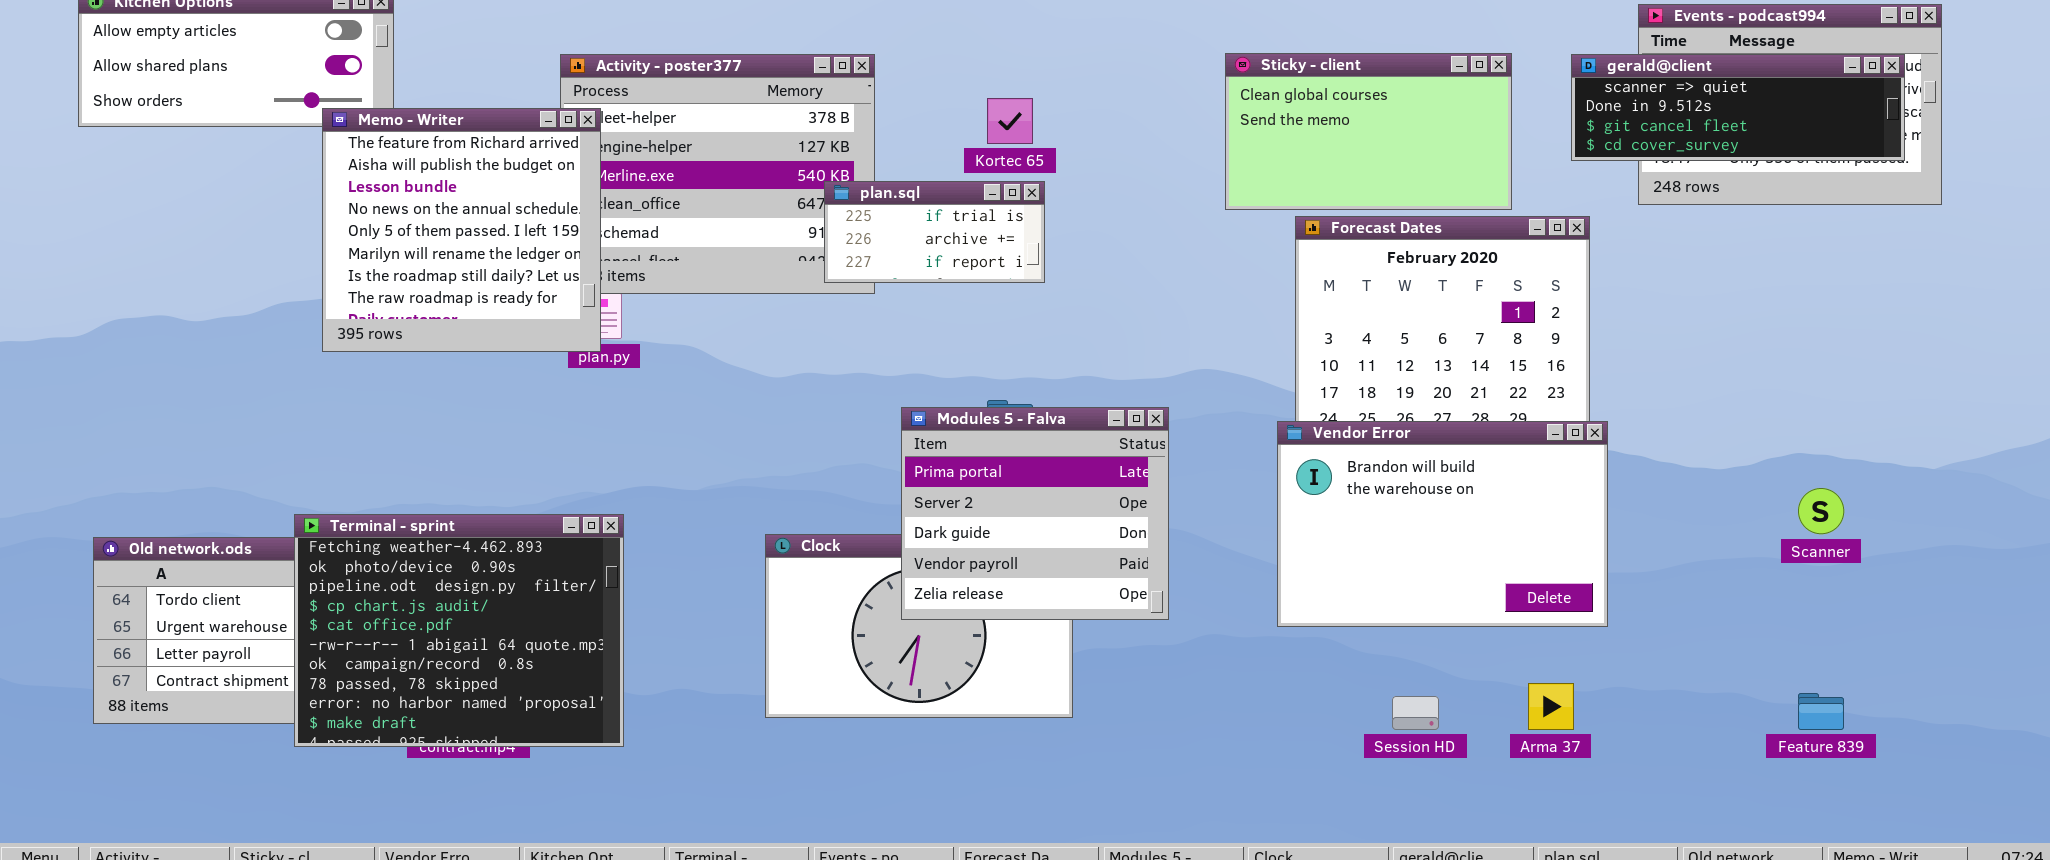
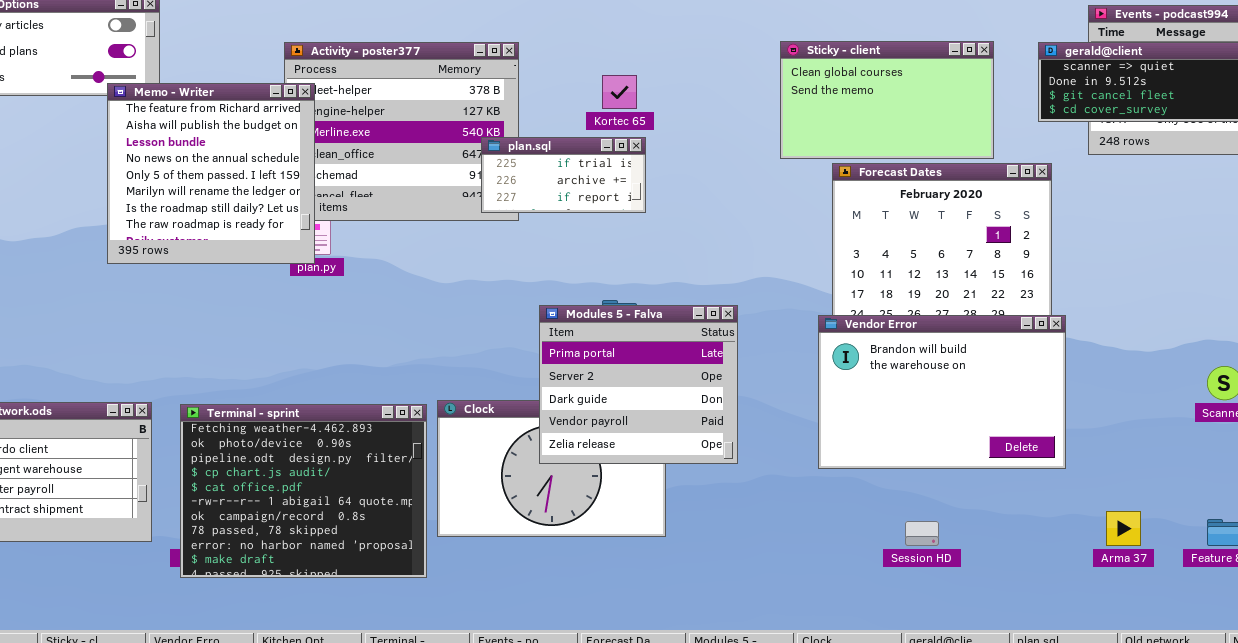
Terminal - sprint: [294,514,624,747] -> [180,404,427,578], moved
Arma 37: [1528,683,1574,730] -> [1106,511,1141,546], moved

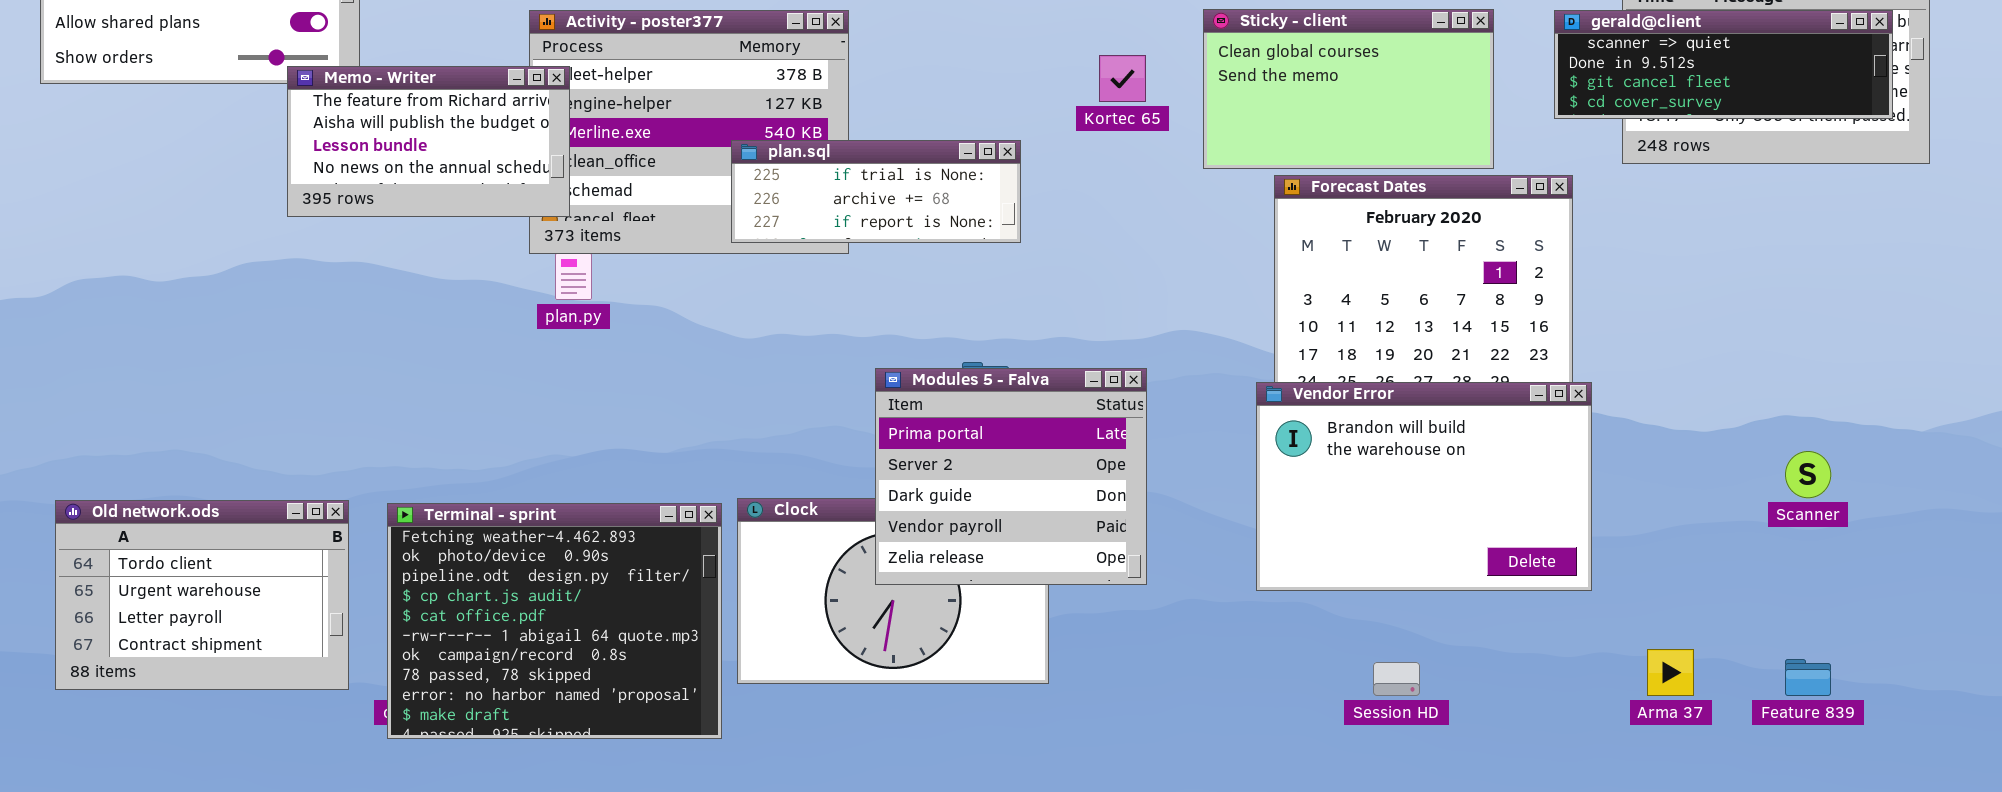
Kortec 65: [602,75,637,109] -> [1099,55,1146,102], moved
Memo - Writer: [107,83,315,264] -> [287,66,570,217], resized
plan.sql: [481,137,646,213] -> [731,140,1021,243], resized

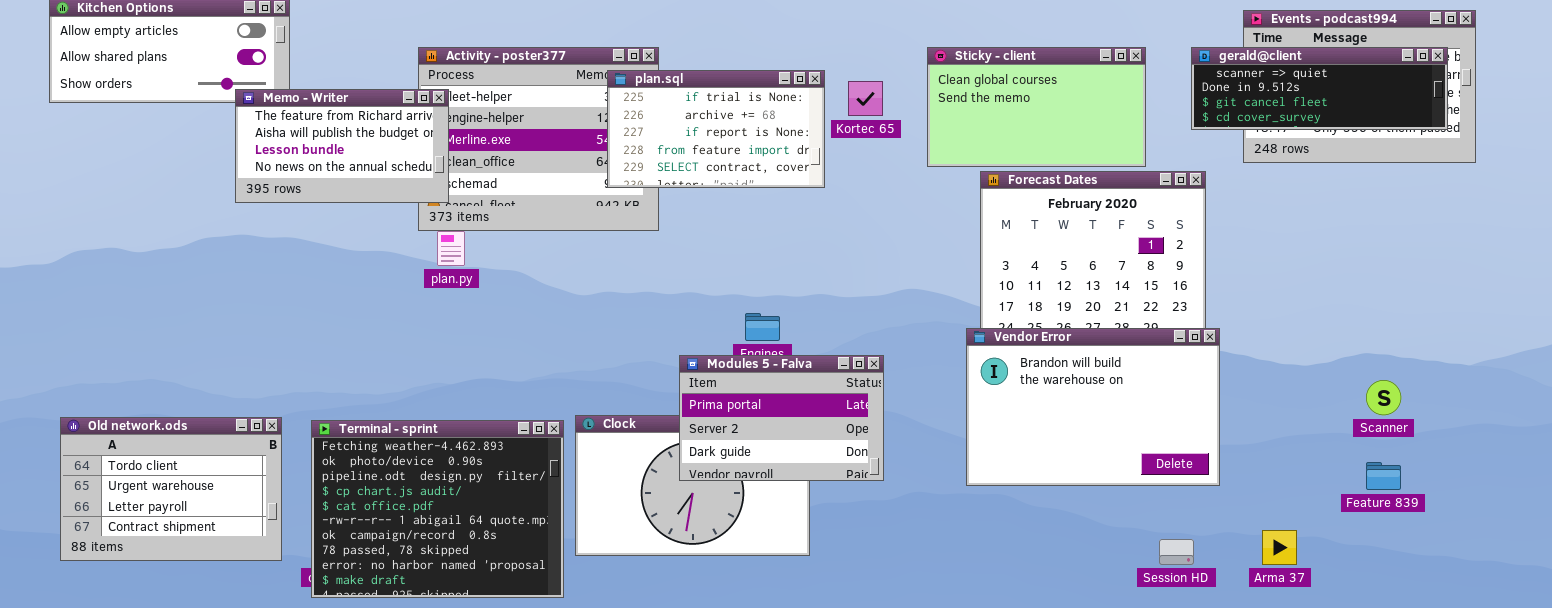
plan.sql: [731,140,1021,243] -> [607,70,825,188], moved, resized
Modules 5 - Falva: [875,368,1147,585] -> [679,355,884,481], resized
Feature 839: [1785,659,1831,696] -> [1366,462,1401,490], moved
Session HD: [1373,662,1420,696] -> [1159,539,1194,565], moved

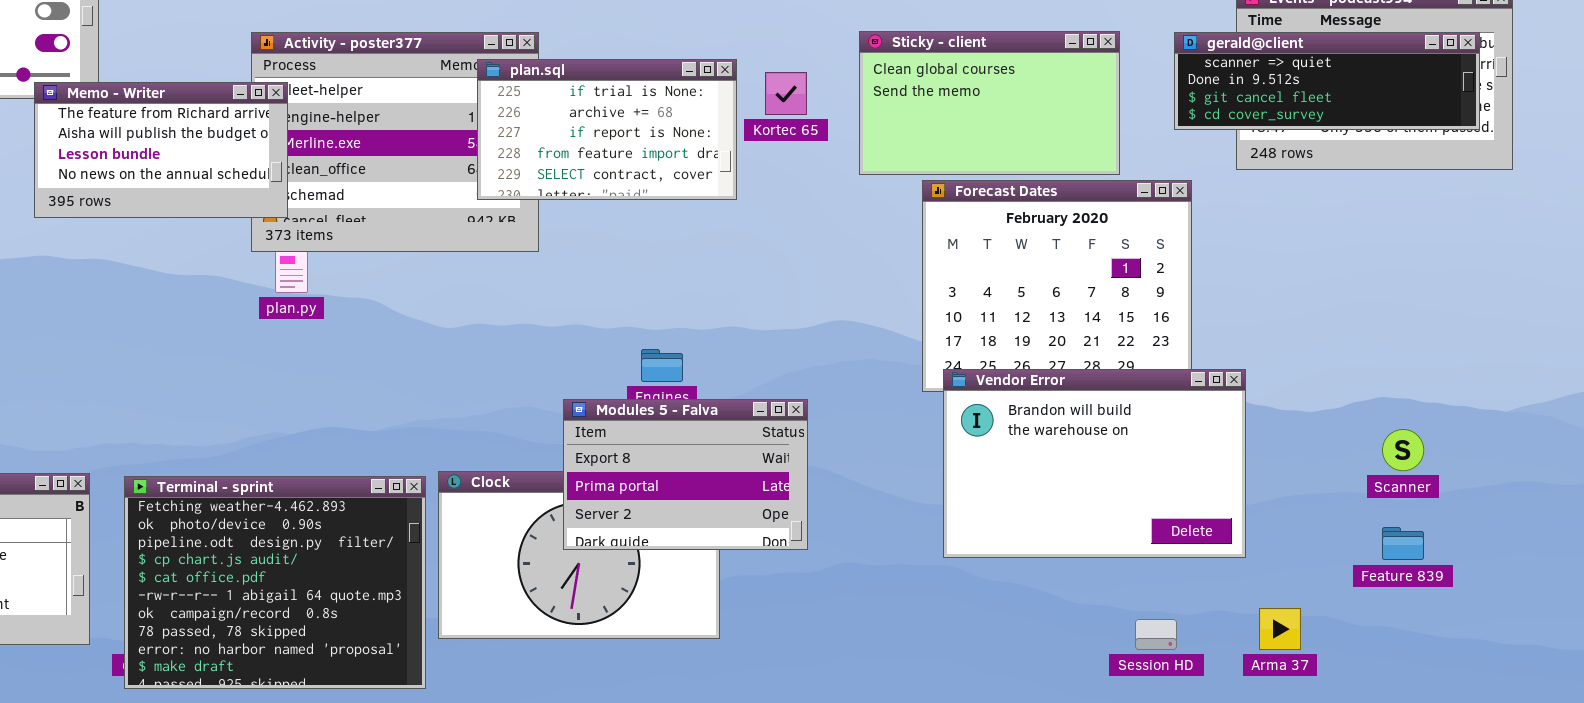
Vendor Error: [966,328,1220,486] -> [943,369,1246,558], moved
Modules 5 - Falva: [679,355,884,481] -> [563,399,808,550], scrolled up 1 row

